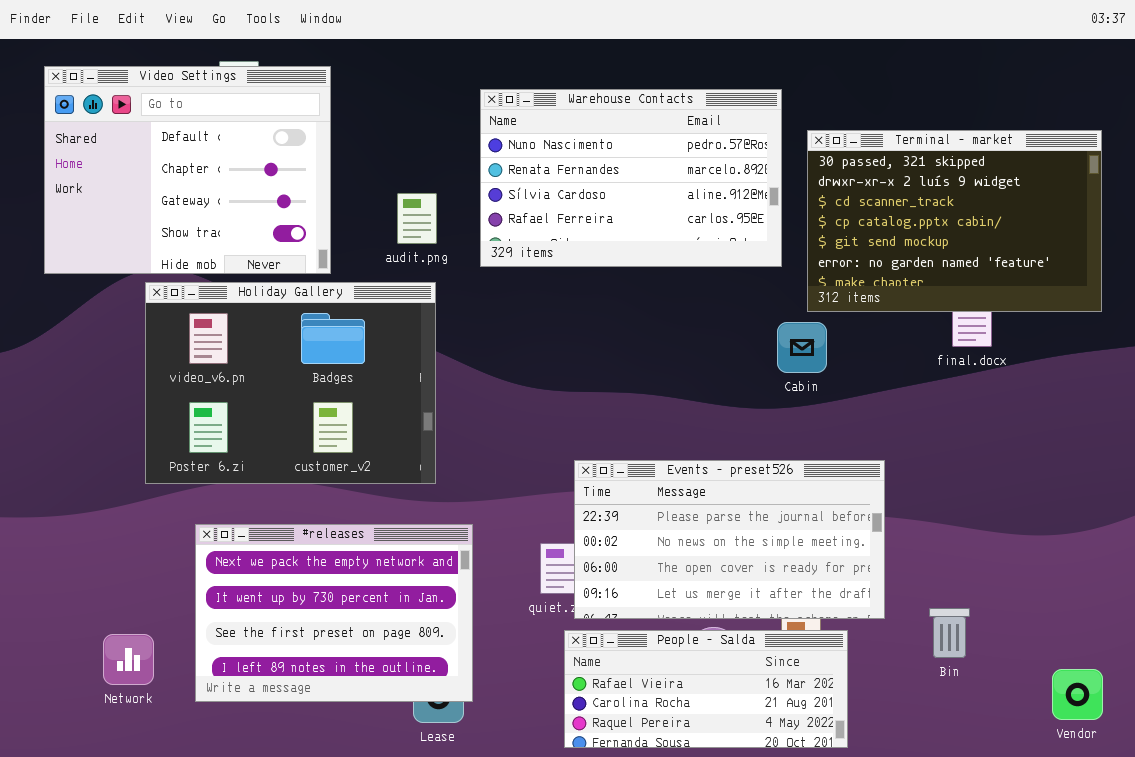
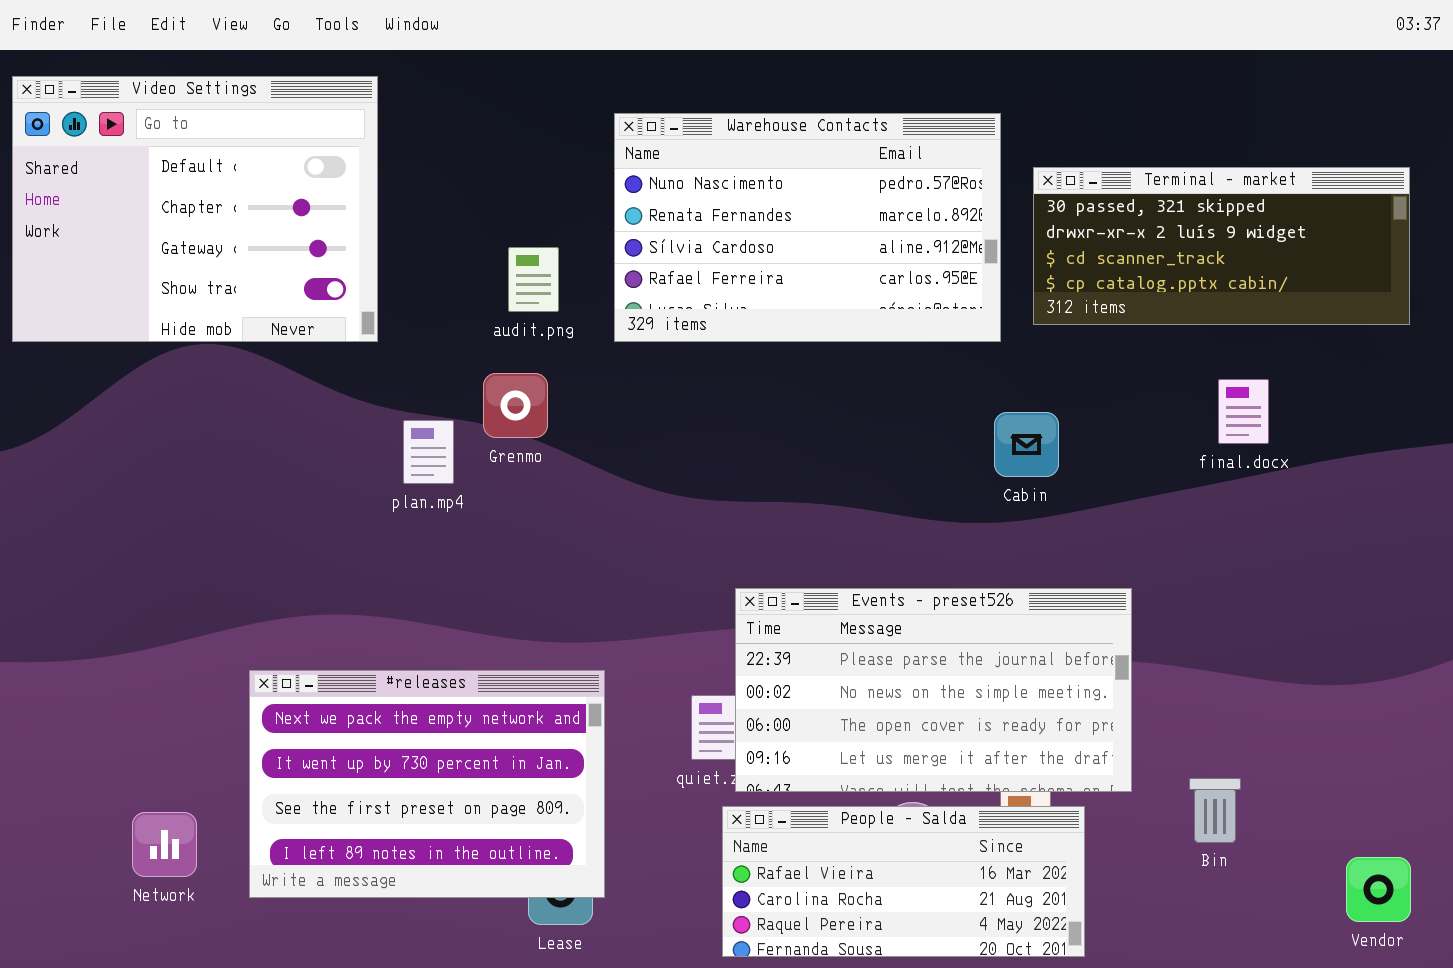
Video Settings: [44,66,331,274] -> [12,76,378,342], moved
Terminal - market: [807,130,1102,312] -> [1033,167,1410,325], resized
Holiday Gallery: [145,282,436,484] -> none, closed

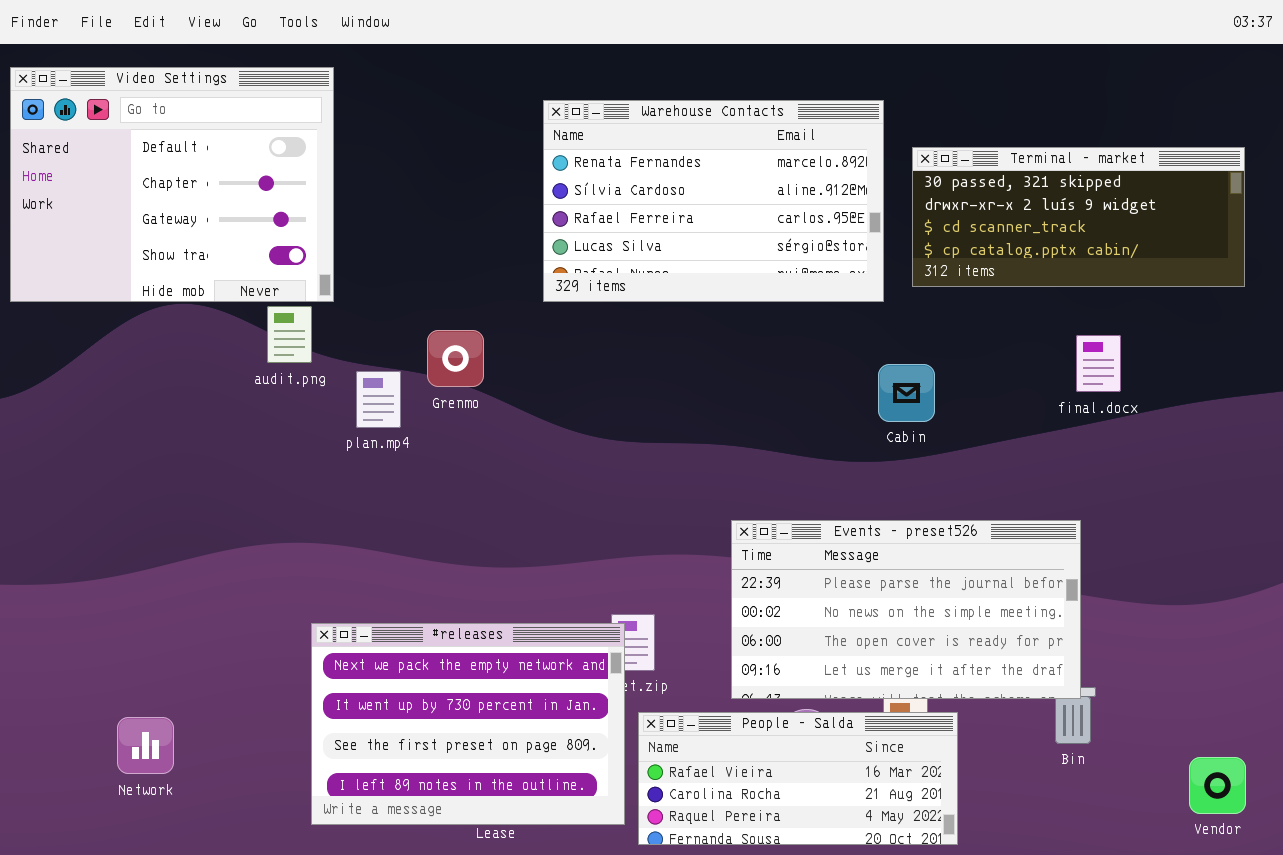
Warehouse Contacts: [614,113,1001,342] -> [543,100,884,302], scrolled down 1 row
audit.png: [508,247,559,312] -> [267,306,312,363], moved
Events - preset526: [735,588,1132,792] -> [731,520,1081,699], moved
#releases: [249,670,605,898] -> [311,623,625,825], moved

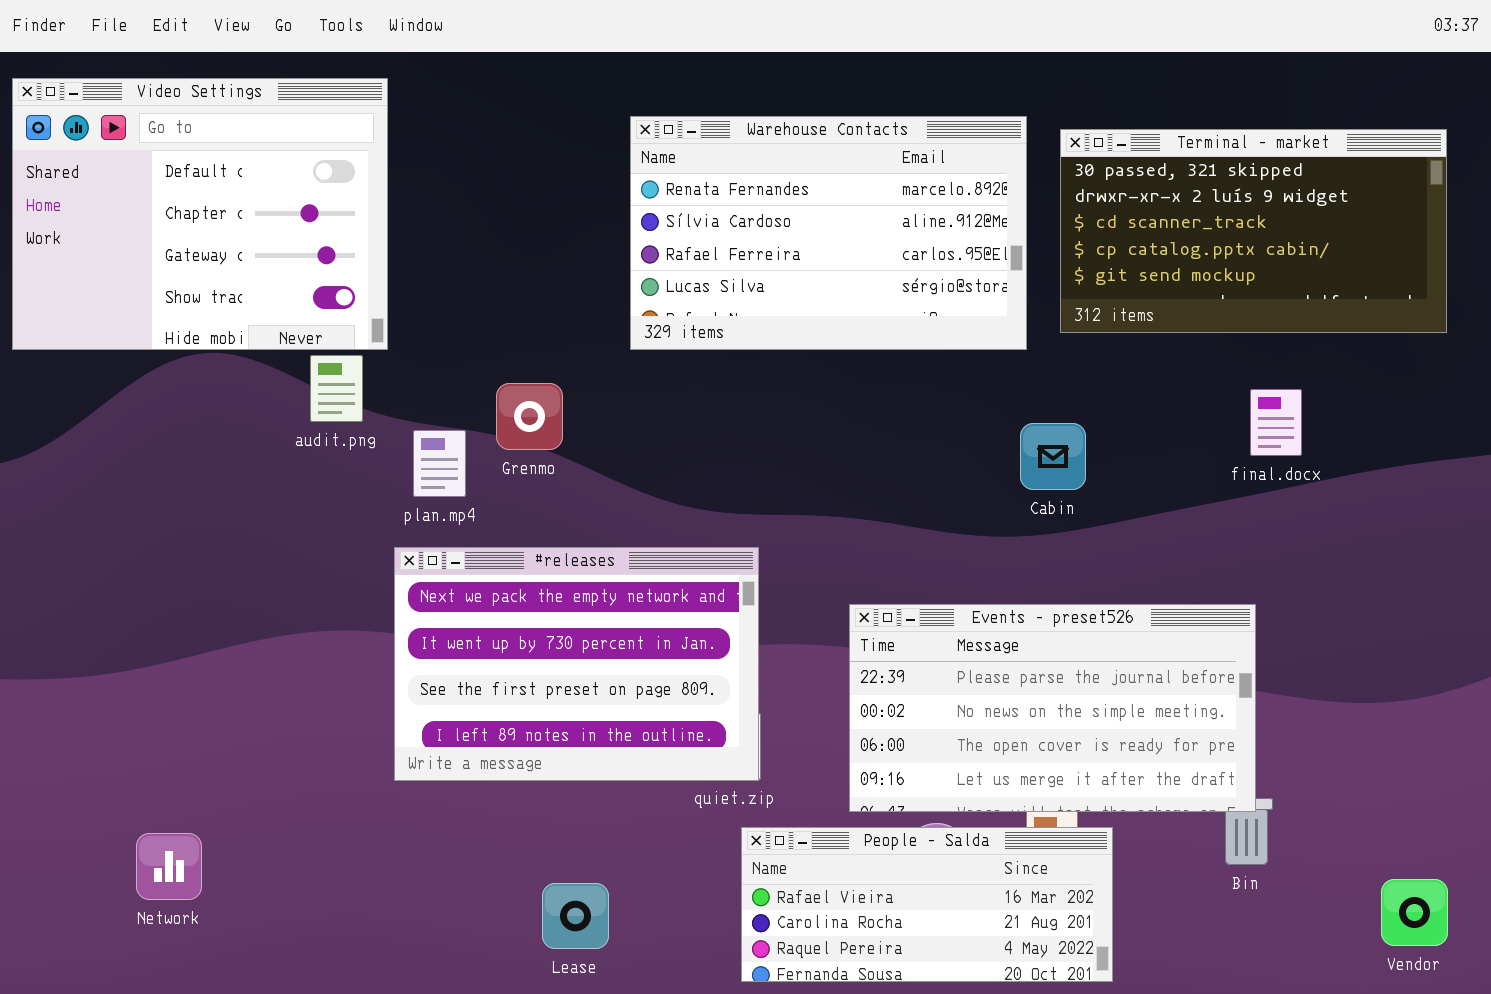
Terminal - market: [912,147,1245,287] -> [1060,129,1447,333], resized
#releases: [311,623,625,825] -> [394,547,759,781], moved

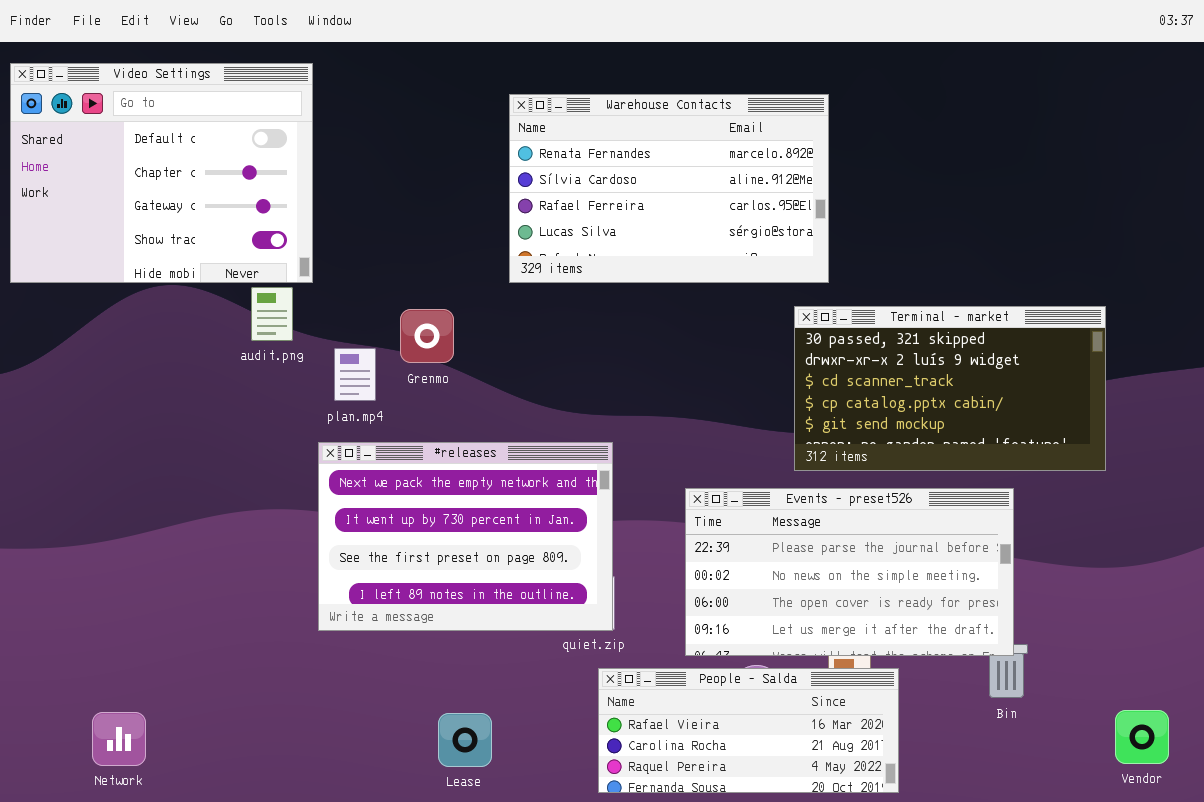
Terminal - market: [1060,129,1447,333] -> [794,306,1106,471], moved
Network: [136,833,202,900] -> [92,712,146,766], moved

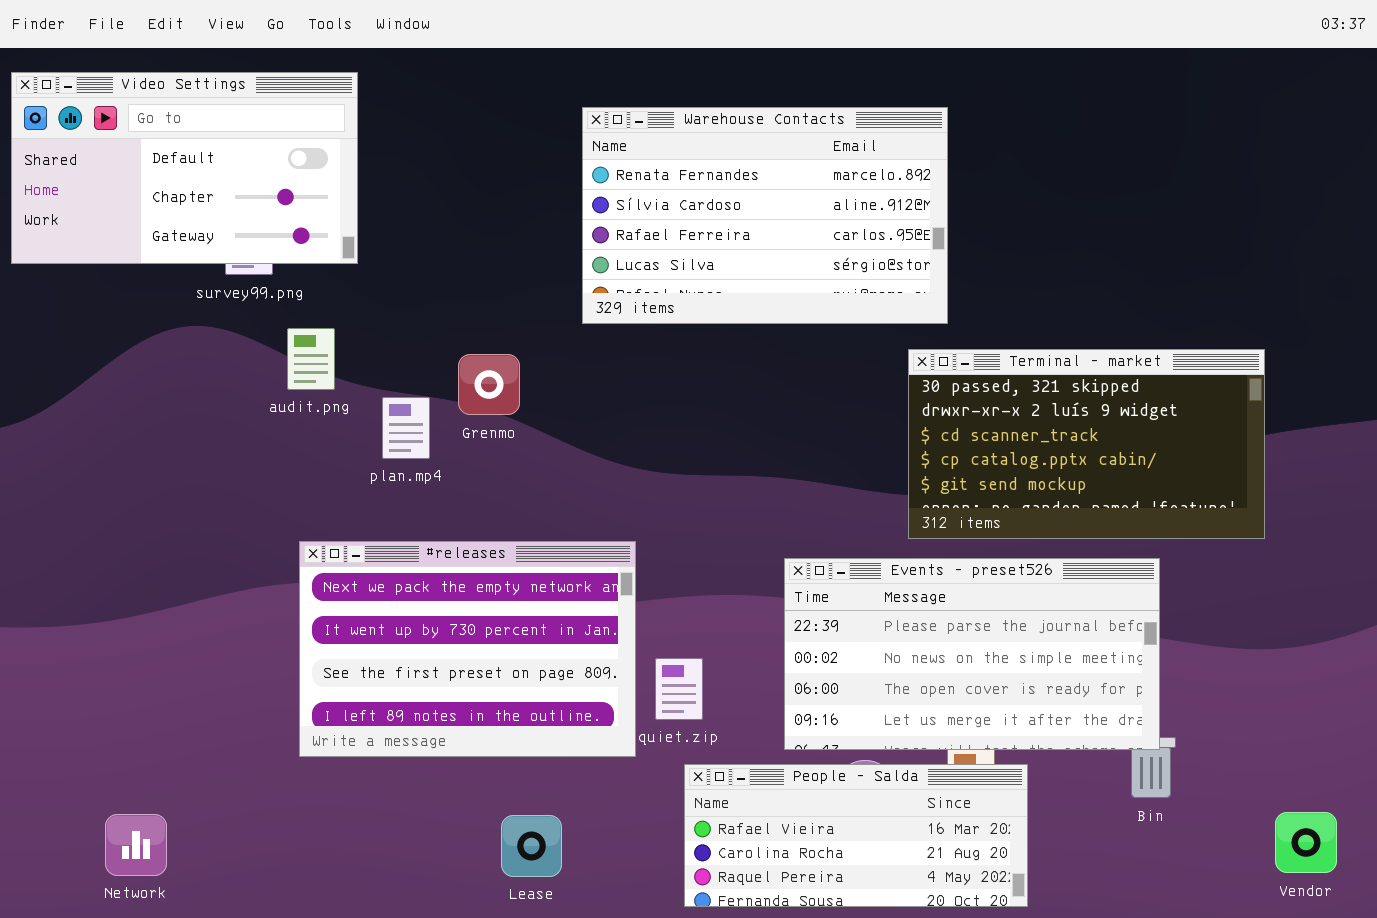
Video Settings: [10,63,313,283] -> [11,72,358,264], resized
#releases: [318,442,613,631] -> [299,541,636,757], moved

